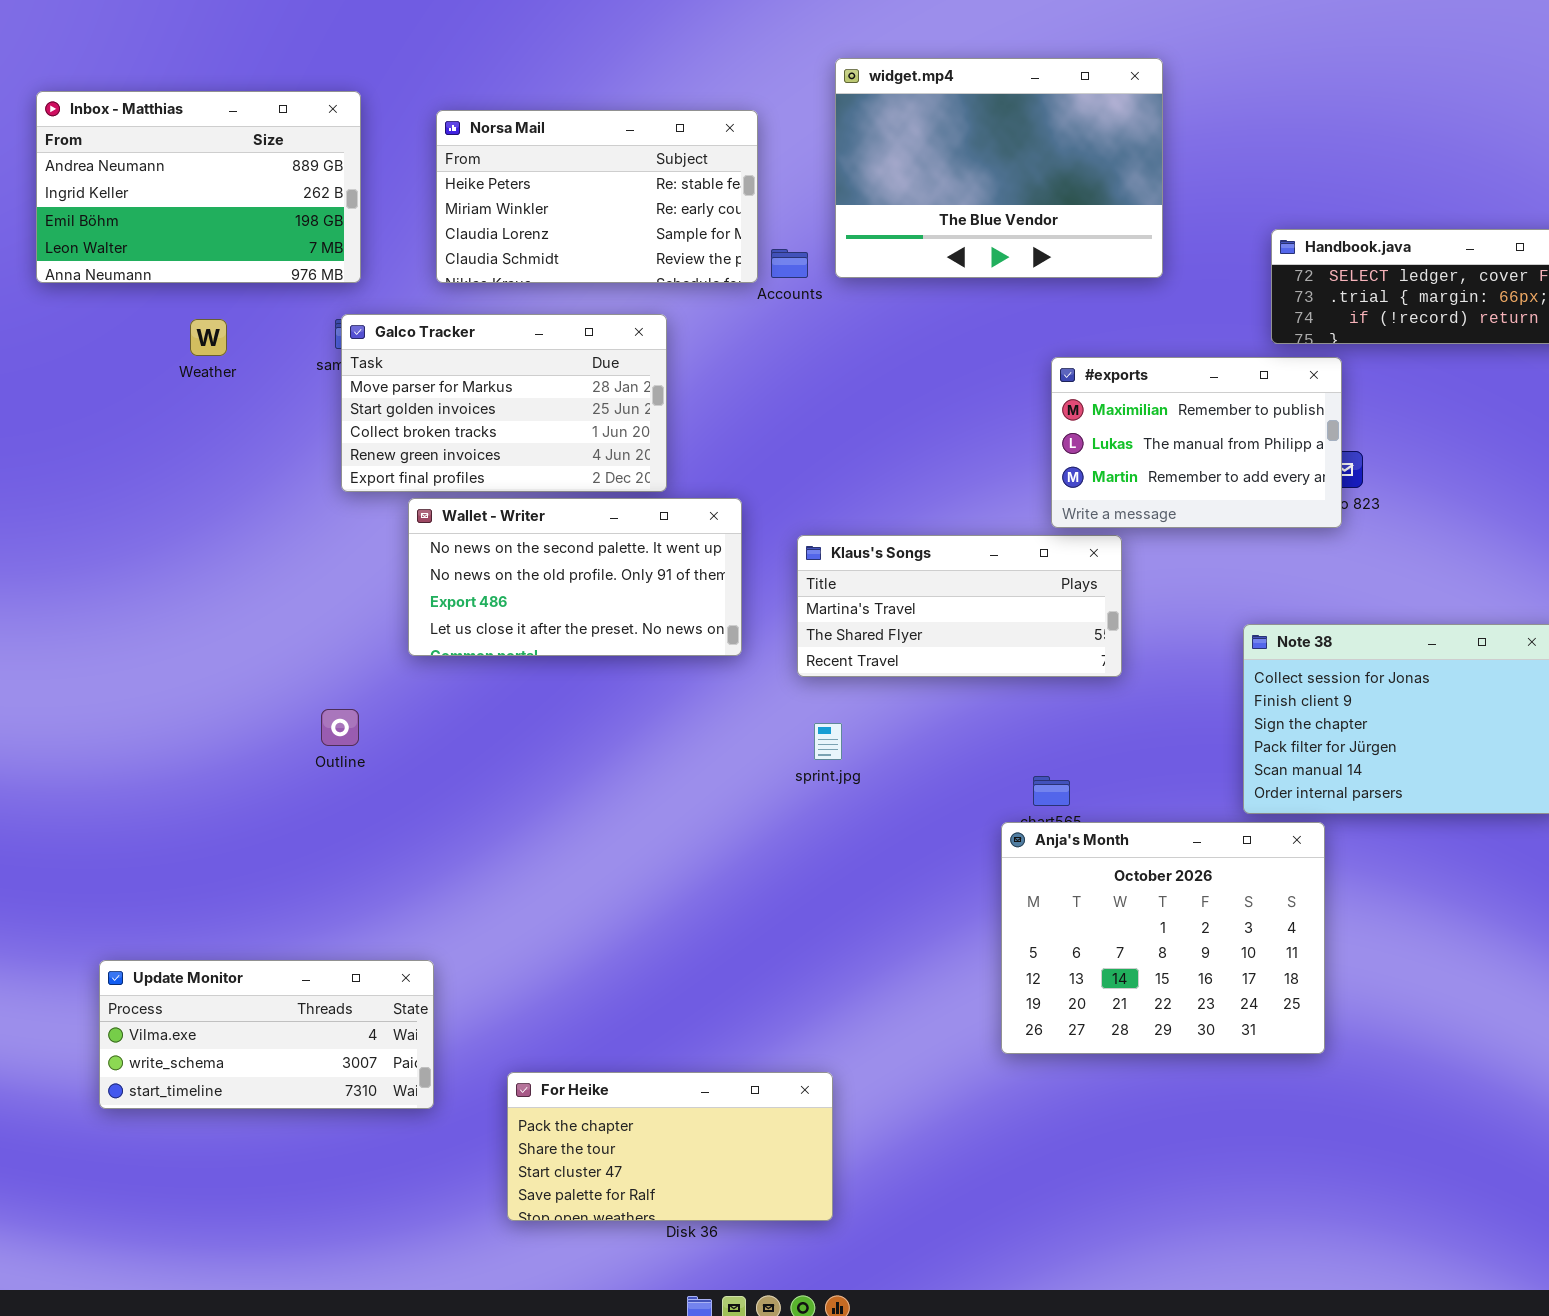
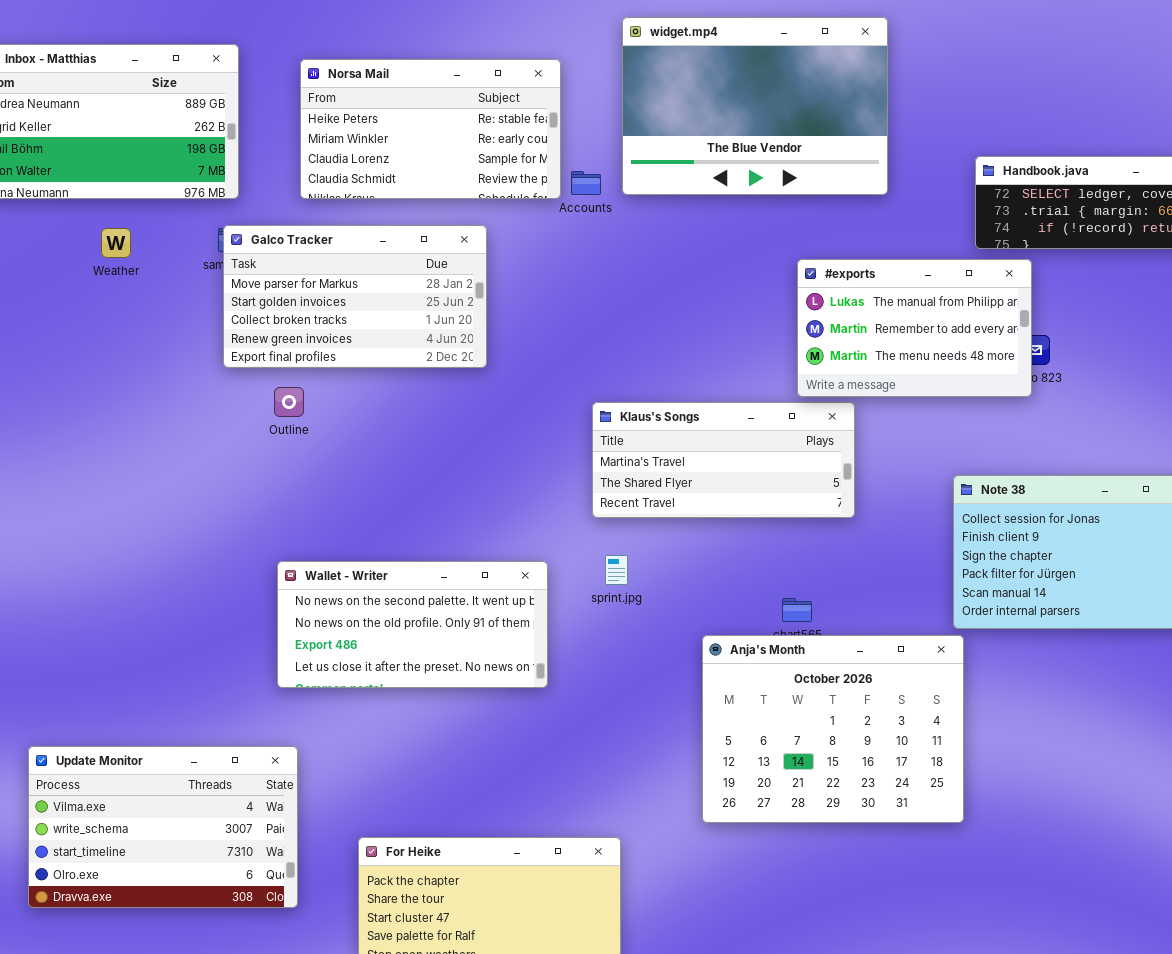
#exports: [1051,357,1342,528] -> [797,259,1032,397], scrolled down 1 row
Wallet - Writer: [408,498,742,656] -> [277,561,548,688], moved
Outline: [321,709,359,746] -> [274,387,304,417], moved
Anja's Month: [1001,822,1325,1054] -> [702,635,964,823], moved
Update Monitor: [99,960,434,1109] -> [28,746,298,908], resized

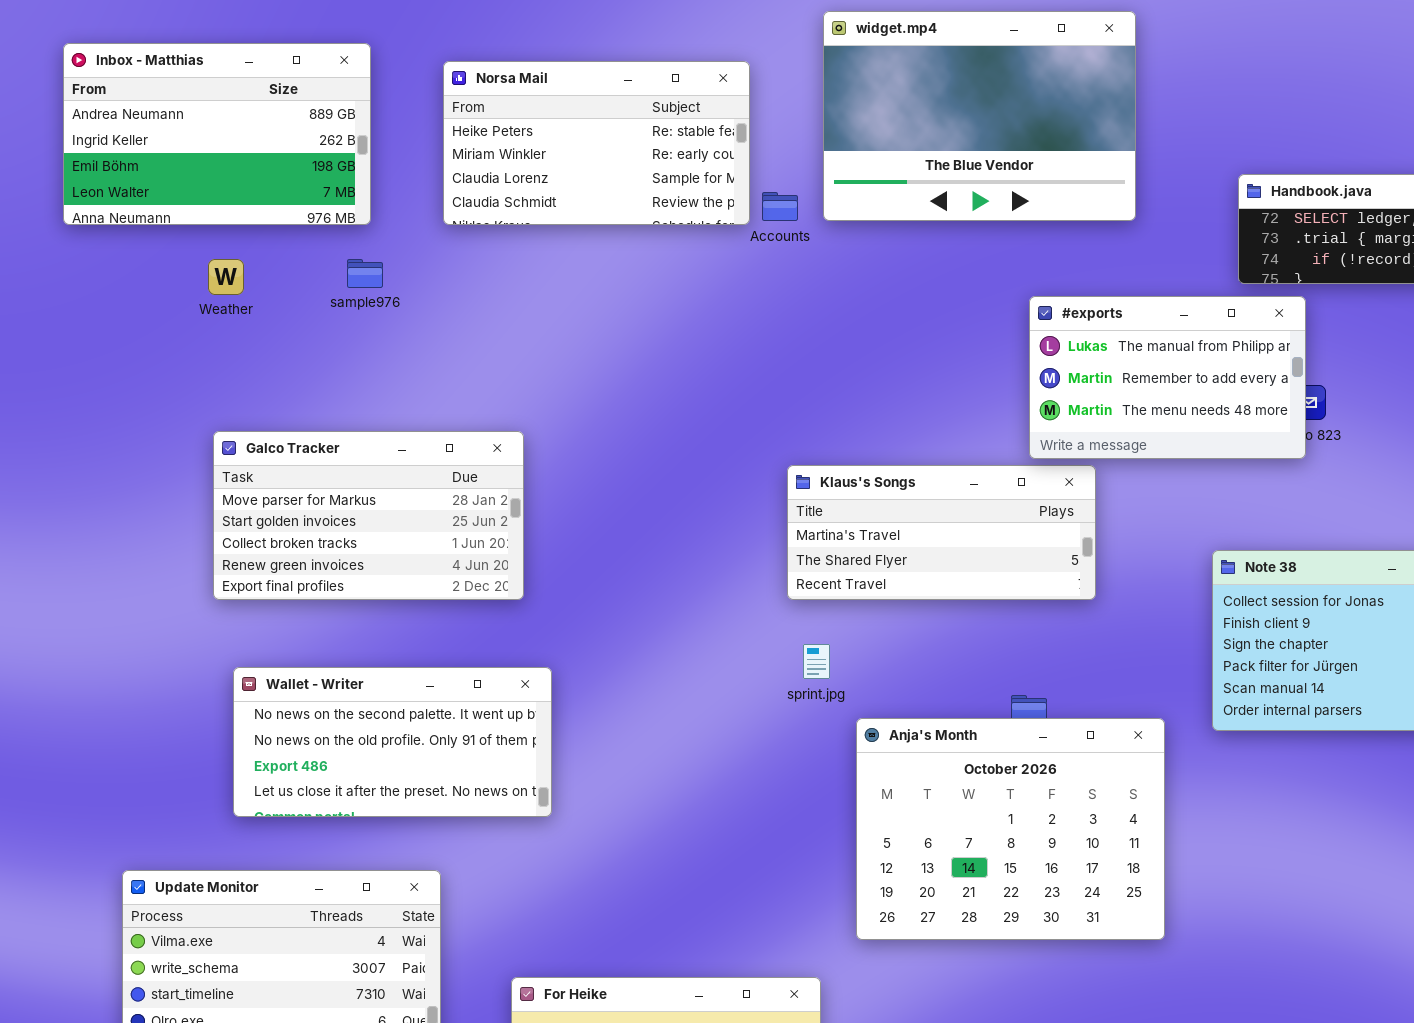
Galco Tracker: [223,225,487,368] -> [213,431,524,600], moved
Wallet - Writer: [277,561,548,688] -> [233,667,552,817], moved
Anja's Month: [702,635,964,823] -> [856,718,1165,940], moved

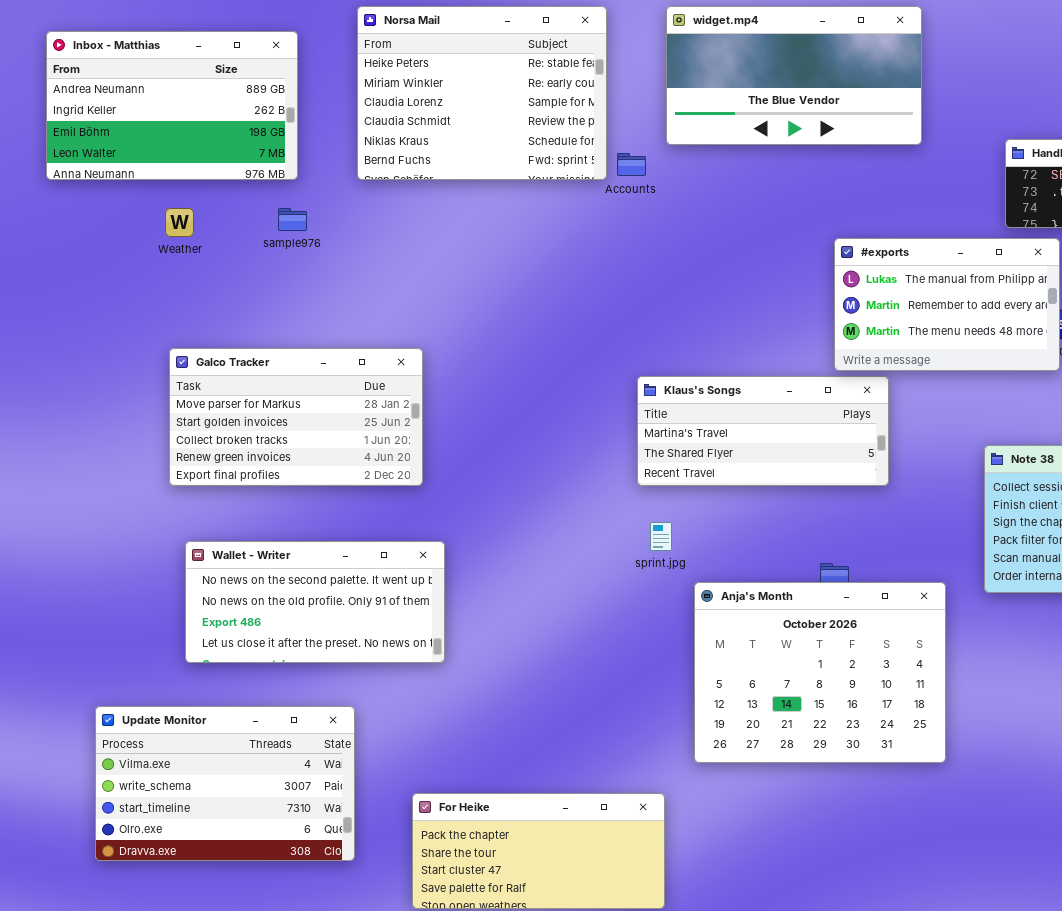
widget.mp4: [823,11,1136,221] -> [666,6,922,145], resized
Norsa Mail: [443,61,750,225] -> [357,6,607,180], resized

